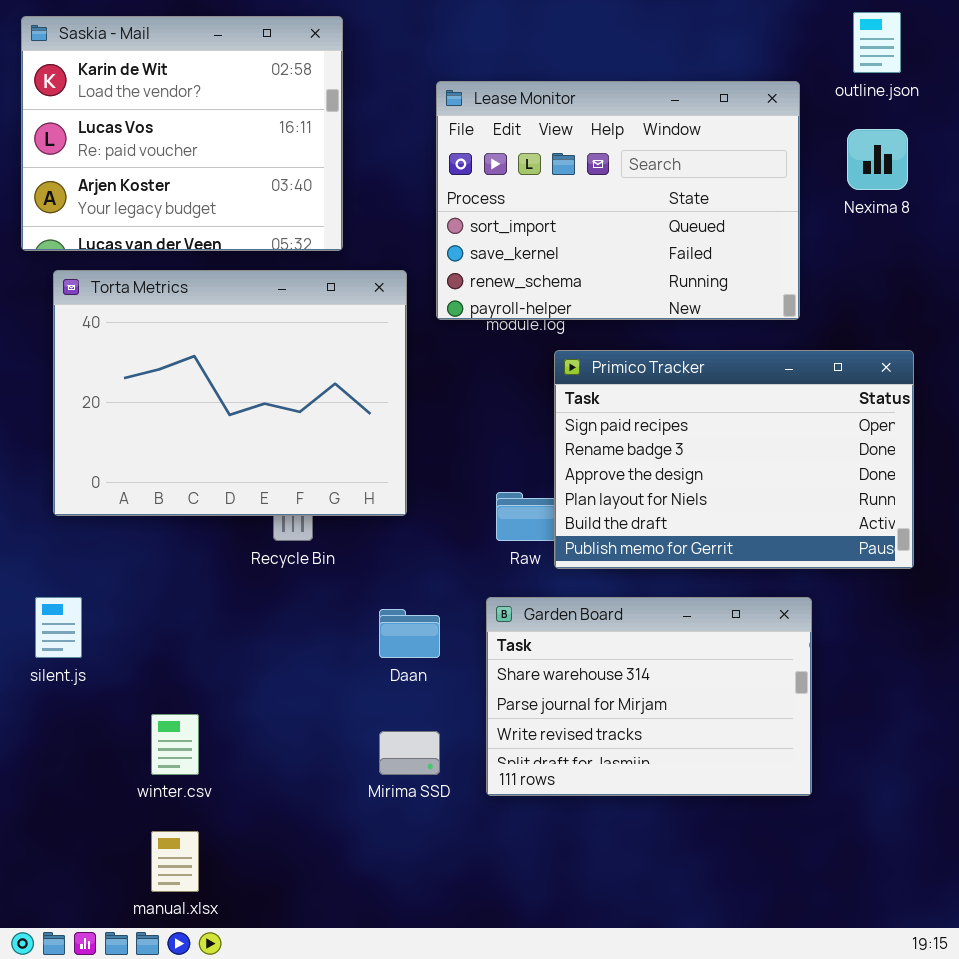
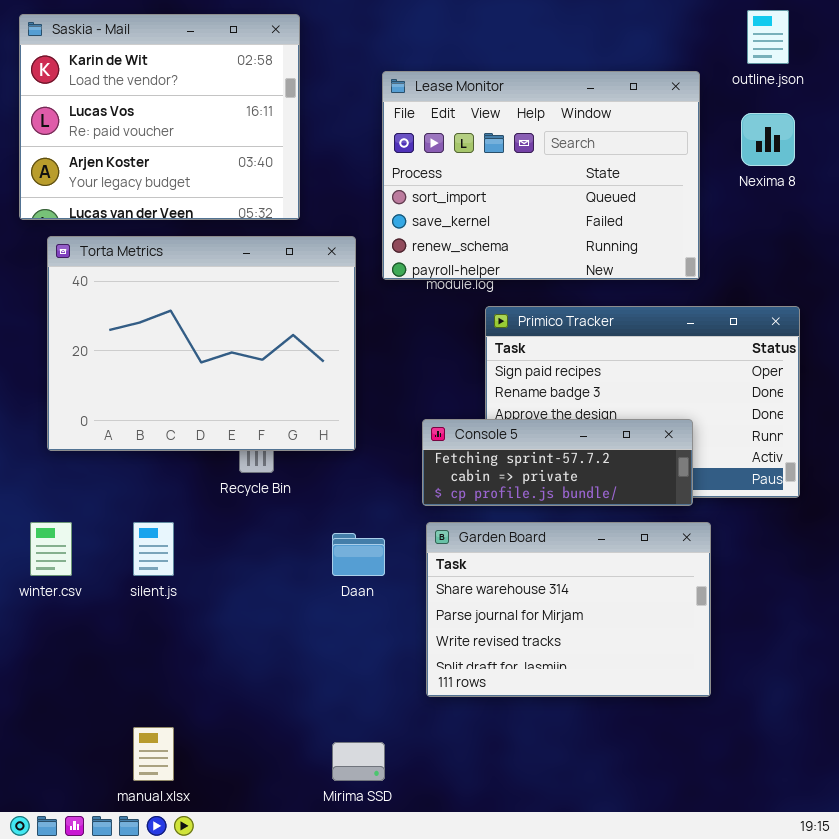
Console 5: none -> [422,419,693,506], opened
silent.js: [35,597,82,658] -> [133,522,174,576], moved
winter.csv: [151,714,199,775] -> [30,522,72,576], moved
Mirima SSD: [379,731,440,775] -> [332,742,385,781], moved

